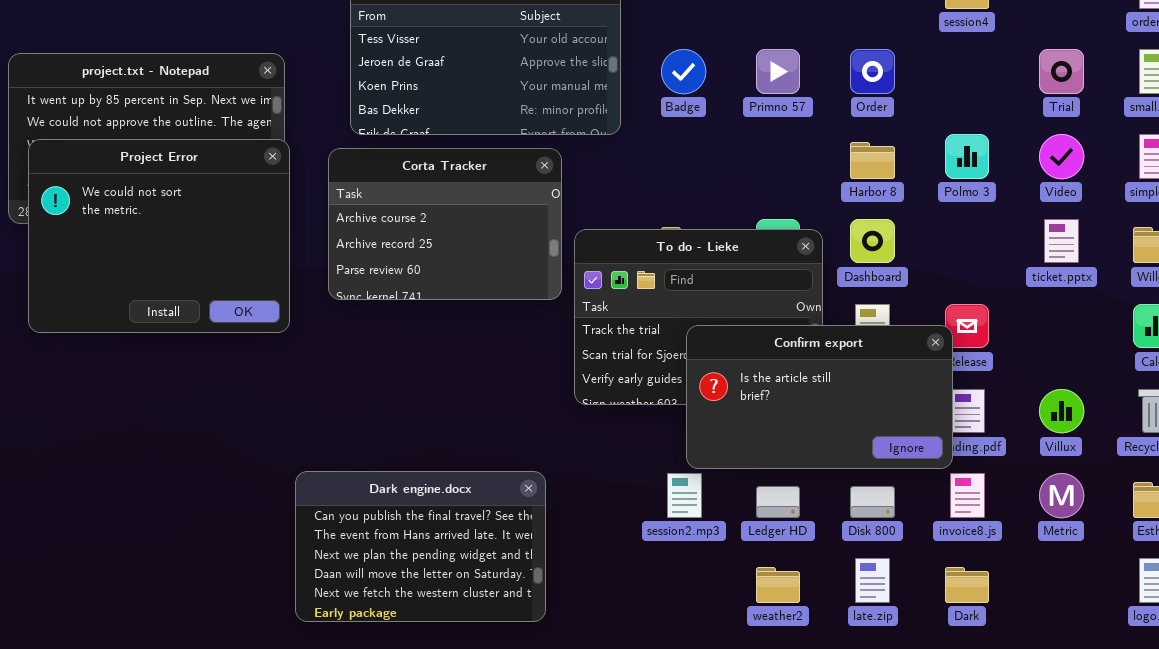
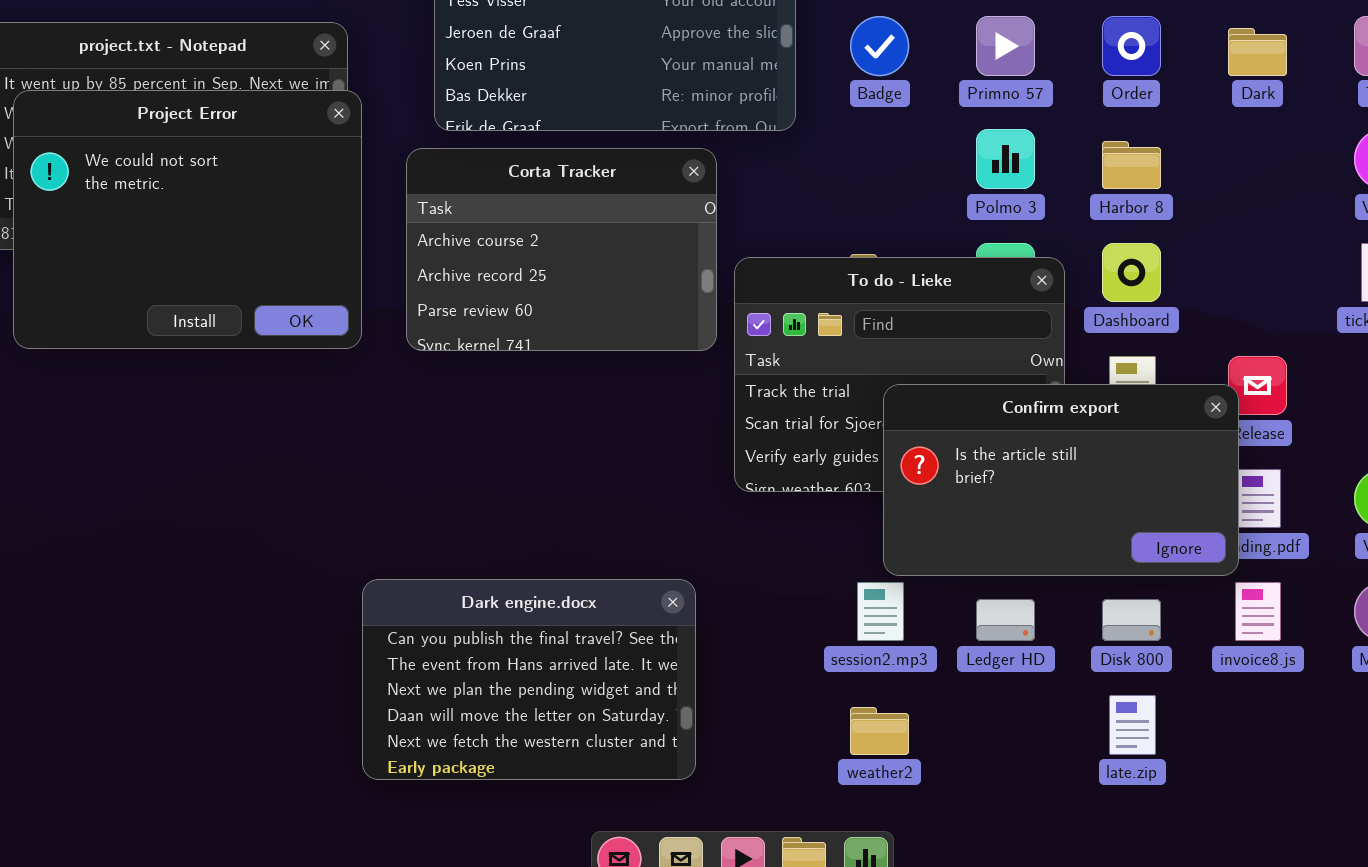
Polmo 3: [945,134,989,179] -> [976,129,1035,189], moved
Project Error: [28,139,290,333] -> [13,90,362,349], moved
weather2: [756,567,800,603] -> [850,707,909,755], moved
Dark: [945,567,989,603] -> [1228,28,1287,76], moved

